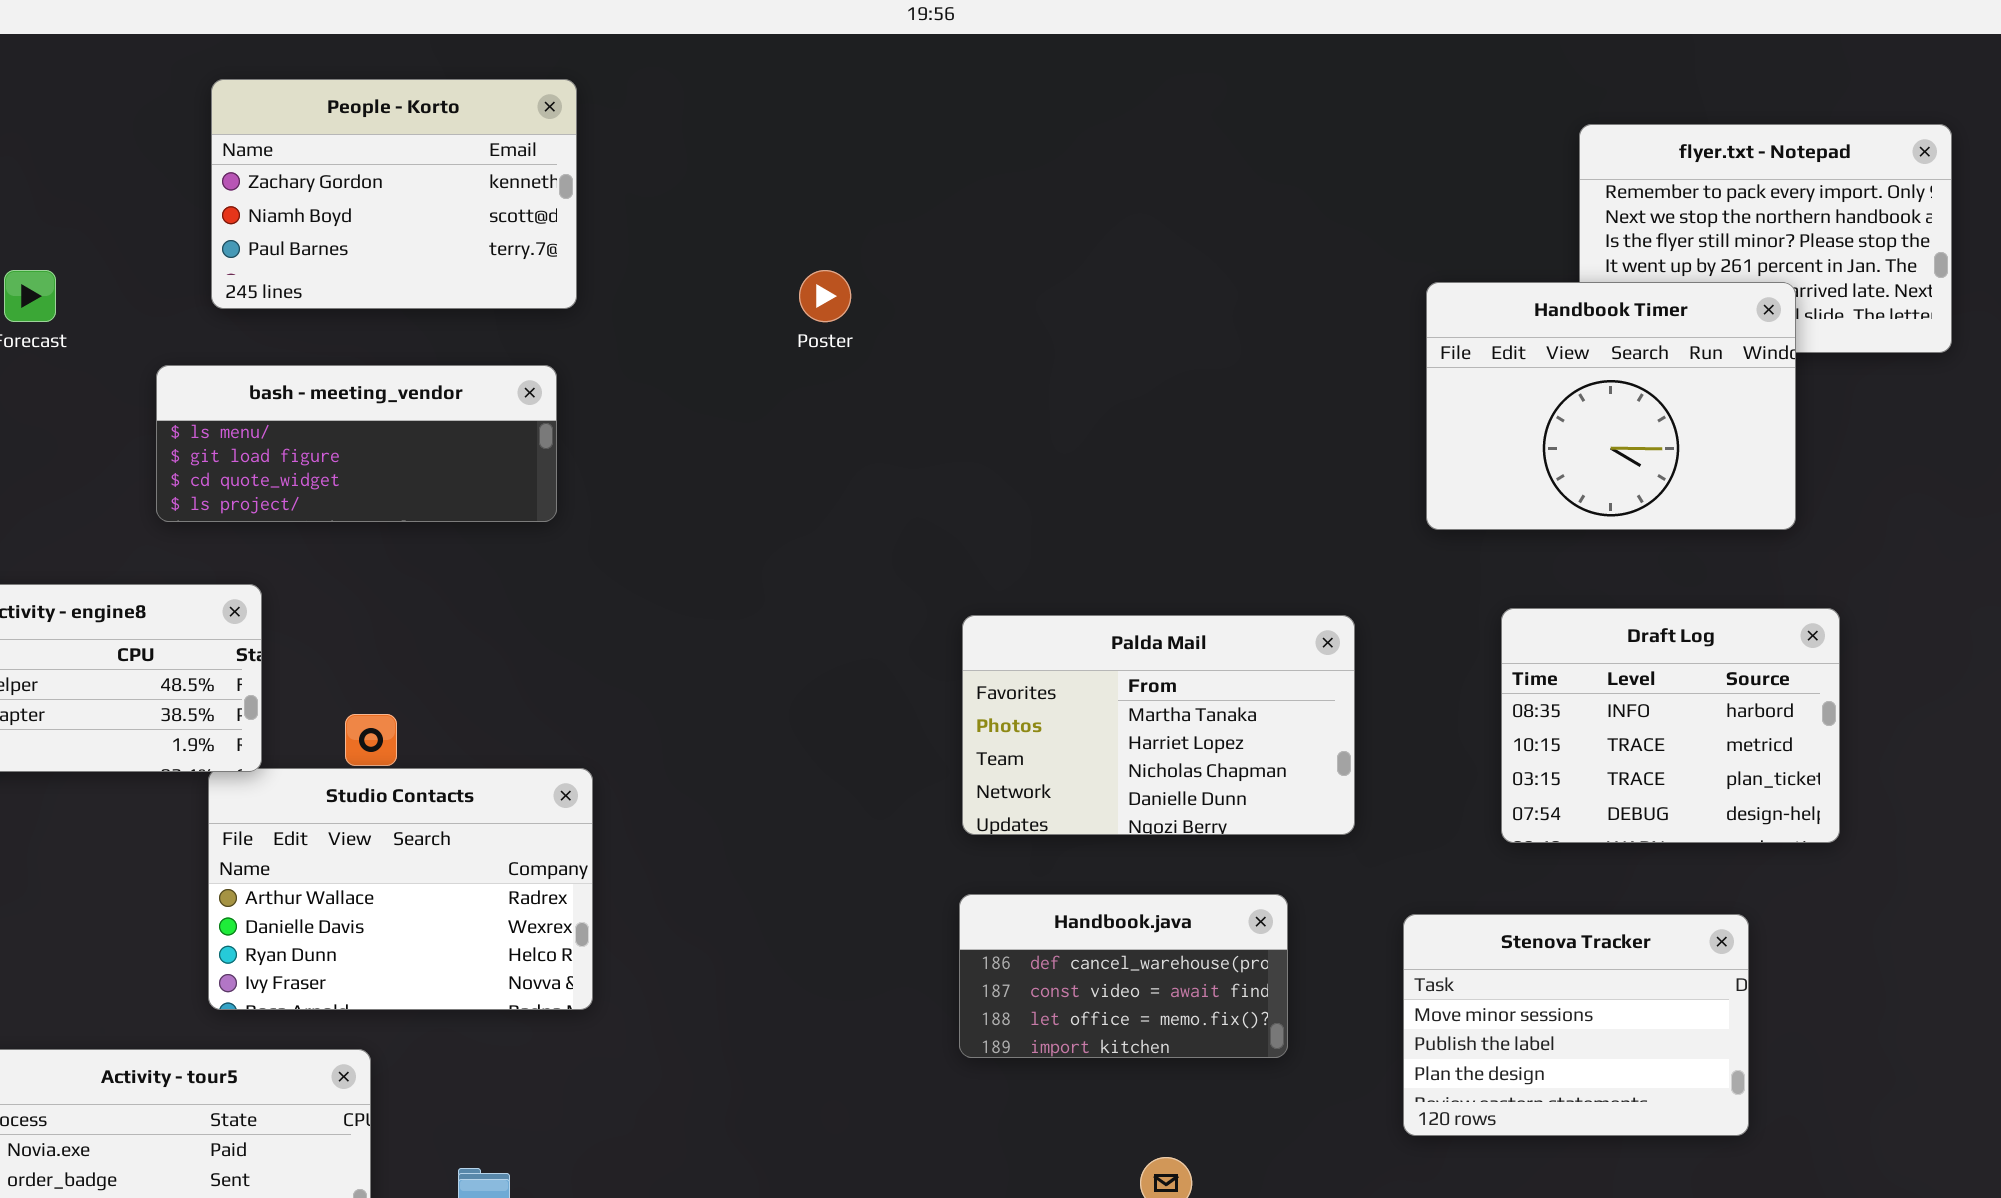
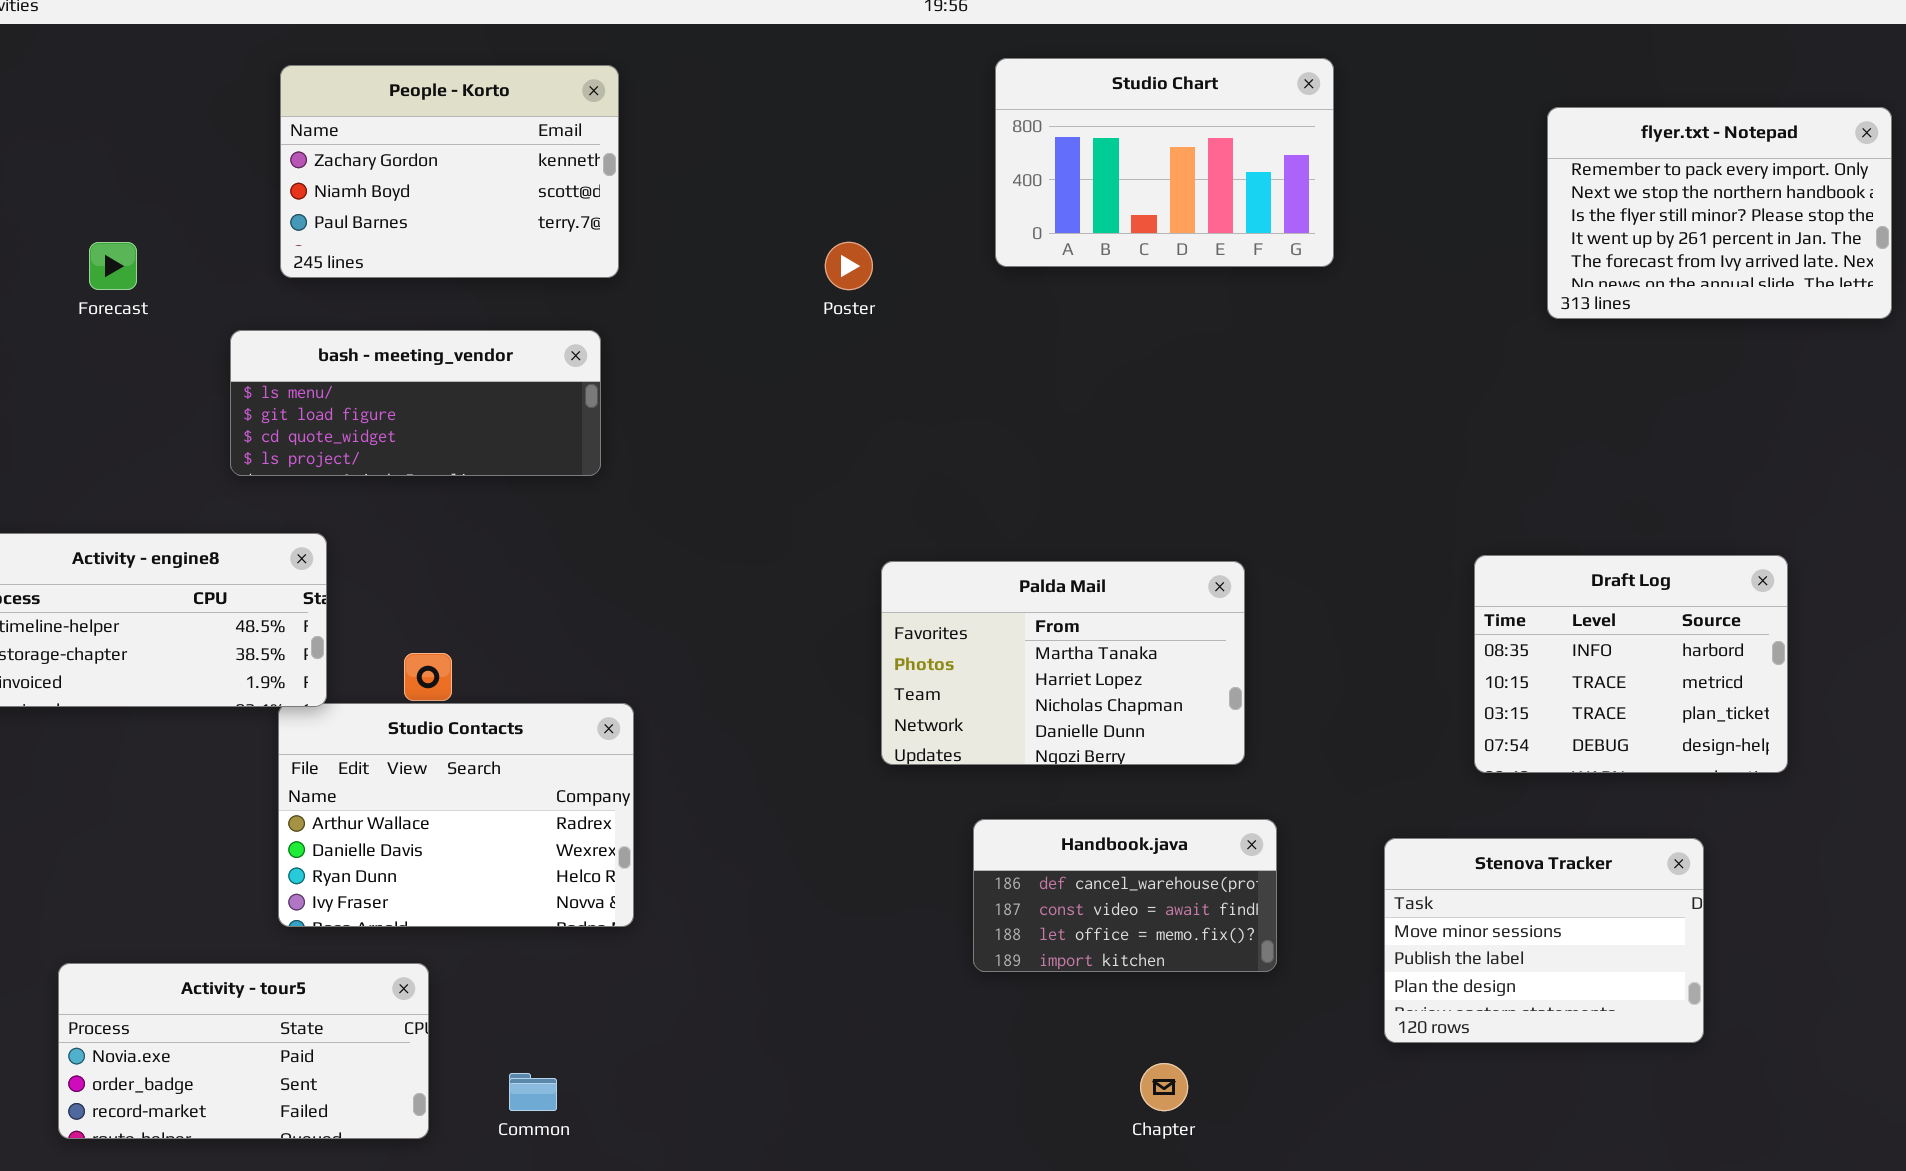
Studio Chart: none -> [995,58,1334,267], opened
Handbook Timer: [1426,282,1796,530] -> none, closed
Palda Mail: [962,615,1355,835] -> [881,561,1245,765], moved

